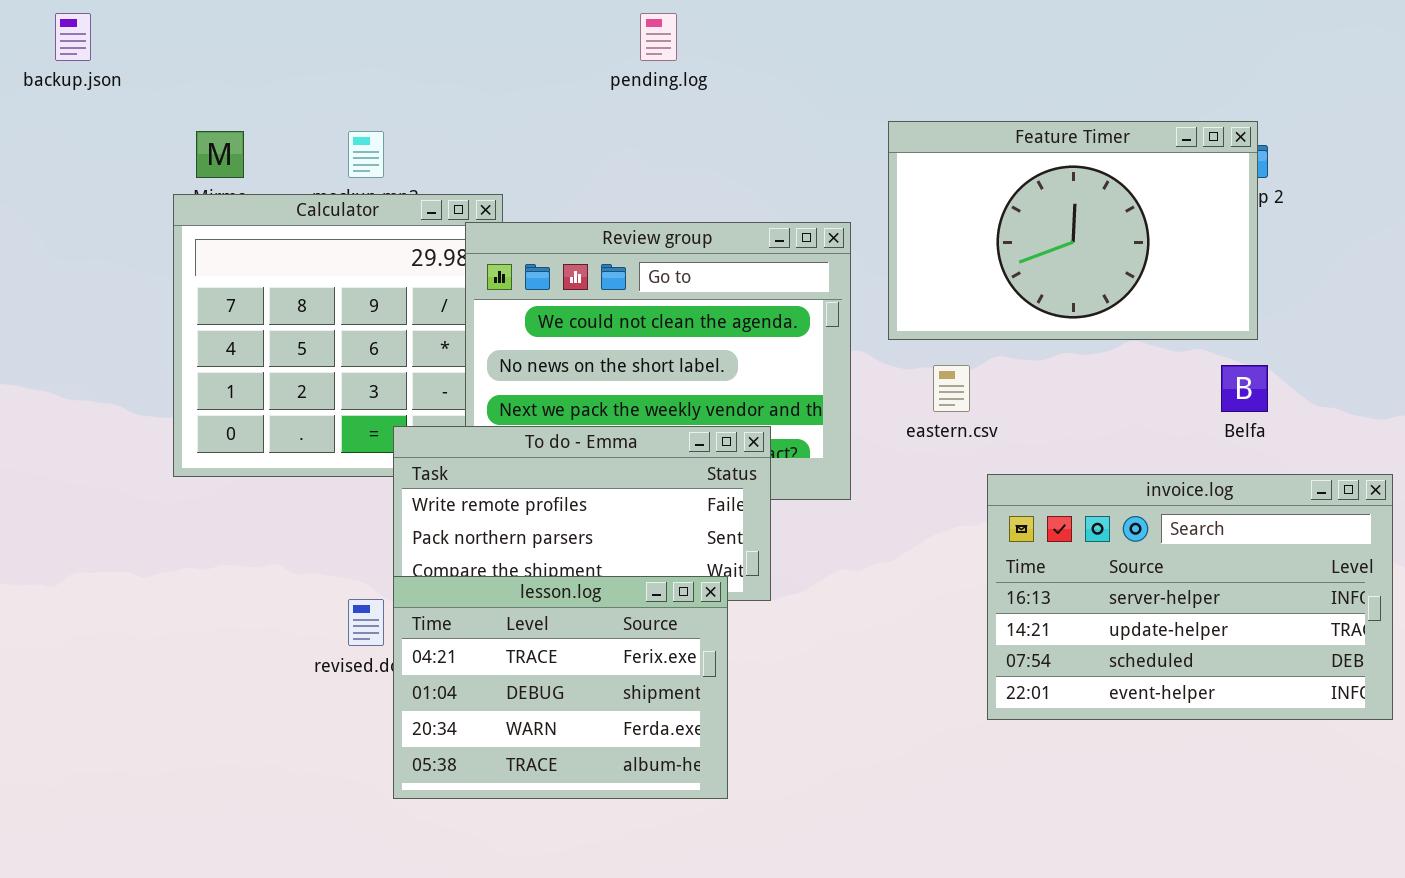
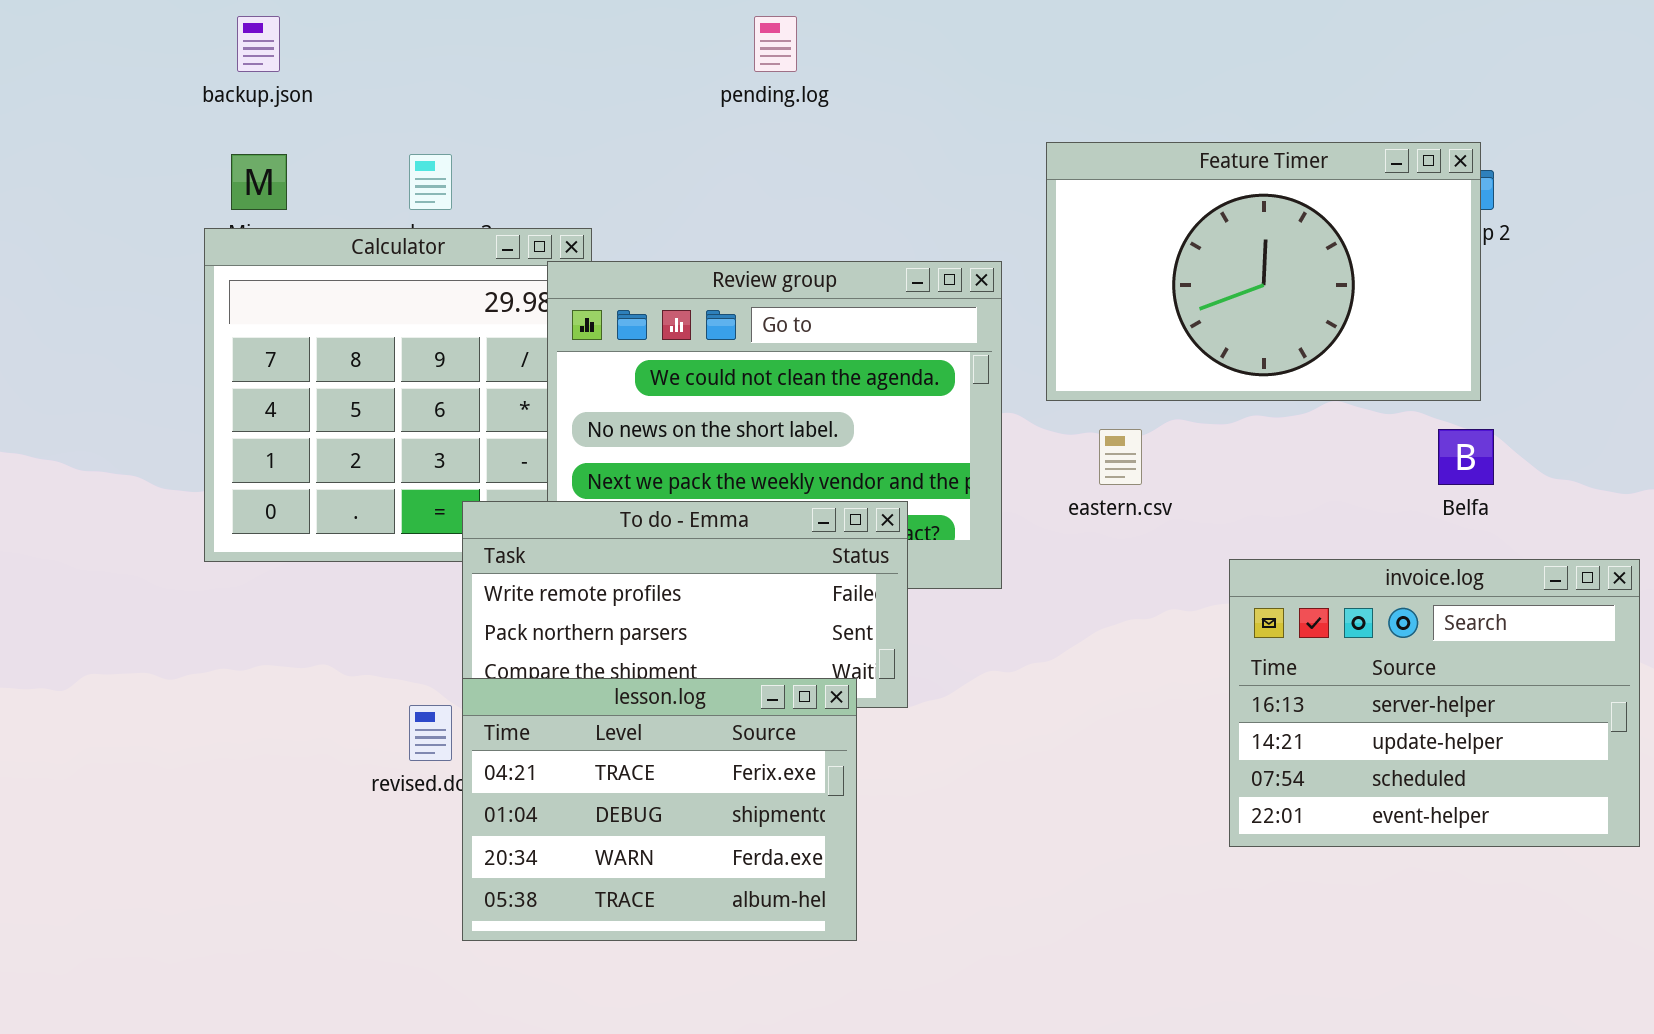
backup.json: [55,13,91,61] -> [237,16,280,72], moved
invoice.log: [987,474,1393,720] -> [1229,559,1640,847], resized

